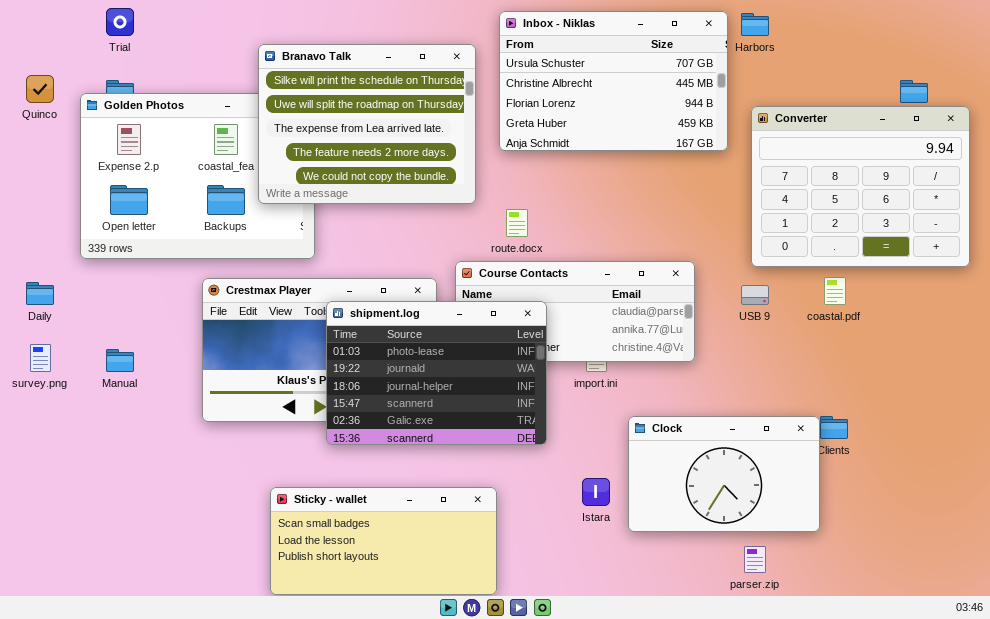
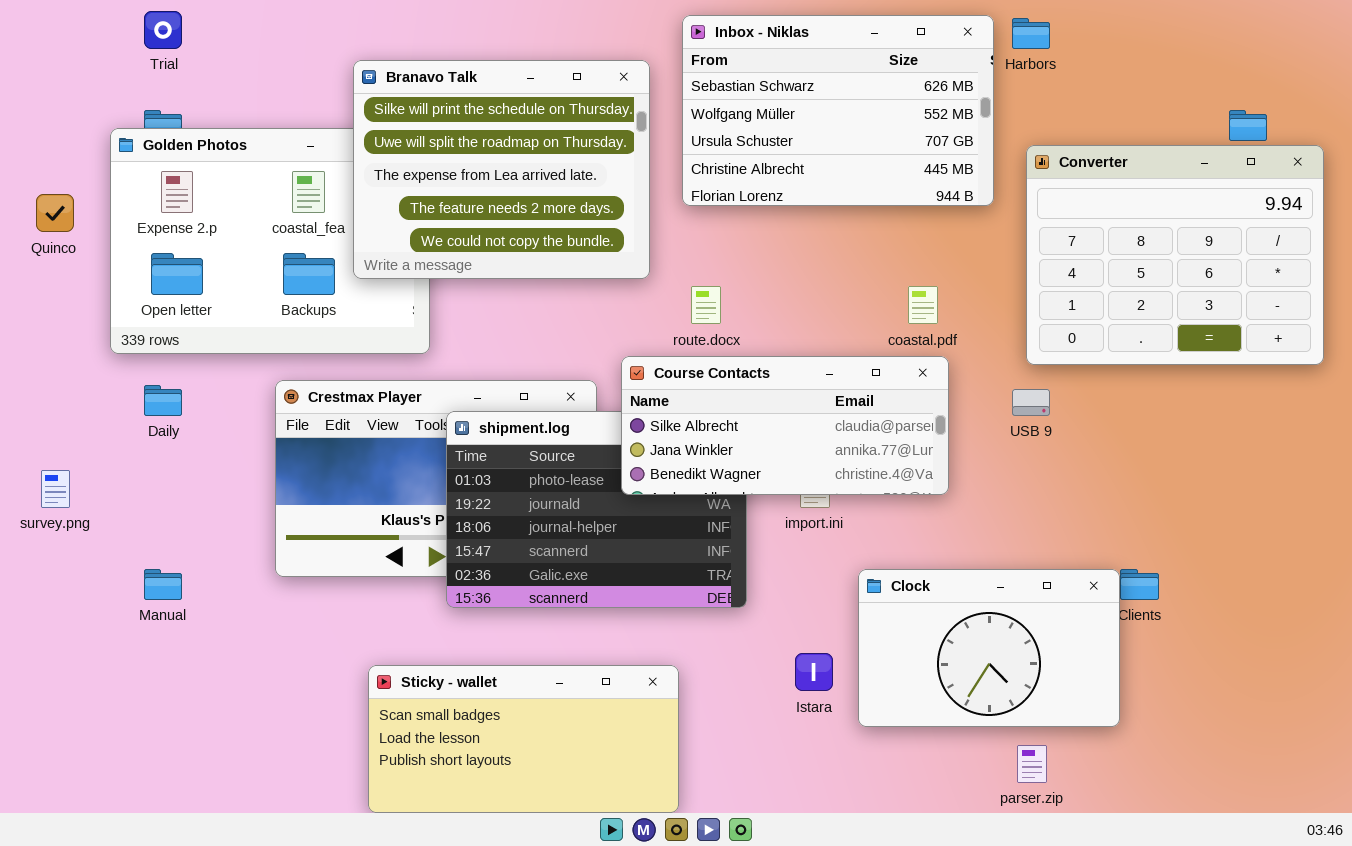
Inbox - Niklas: [499,11,728,151] -> [682,15,994,206], scrolled up 2 rows
Quinco: [26,75,54,103] -> [36,194,74,232], moved
Course Contacts: [455,261,695,362] -> [621,356,949,495], raised
coastal.pdf: [824,277,846,305] -> [908,286,938,324], moved
Daily: [26,282,54,305] -> [144,385,182,416], moved
Manual: [106,349,134,372] -> [144,569,182,600], moved

